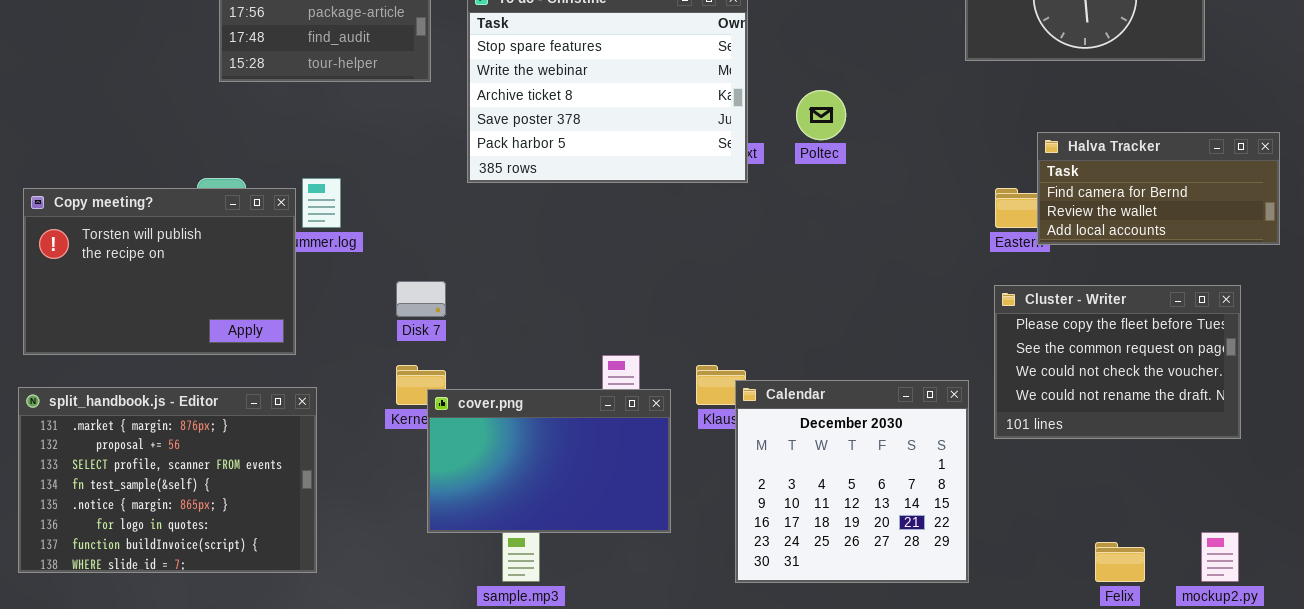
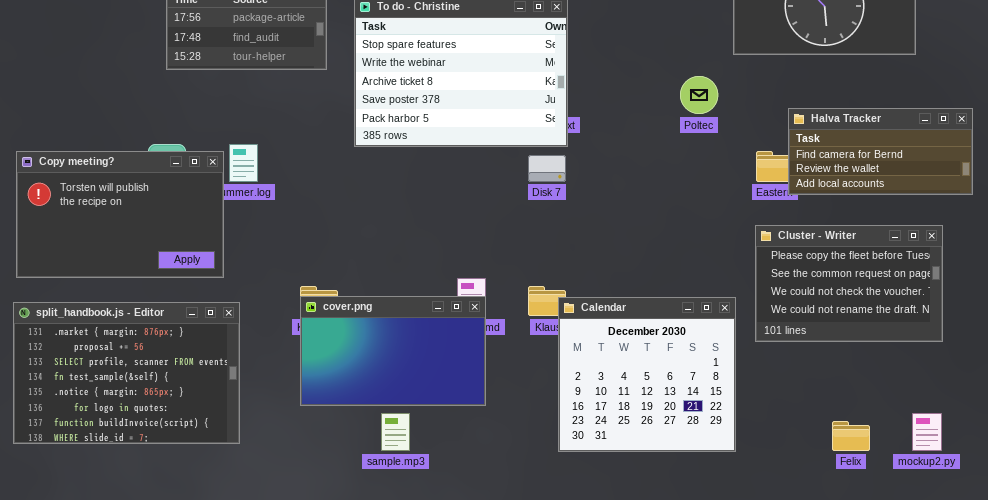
Poltec: [796,90,846,140] -> [680,76,718,114], moved
Disk 7: [396,281,446,317] -> [528,155,566,182], moved
cover.png: [427,389,671,533] -> [300,296,486,406], moved

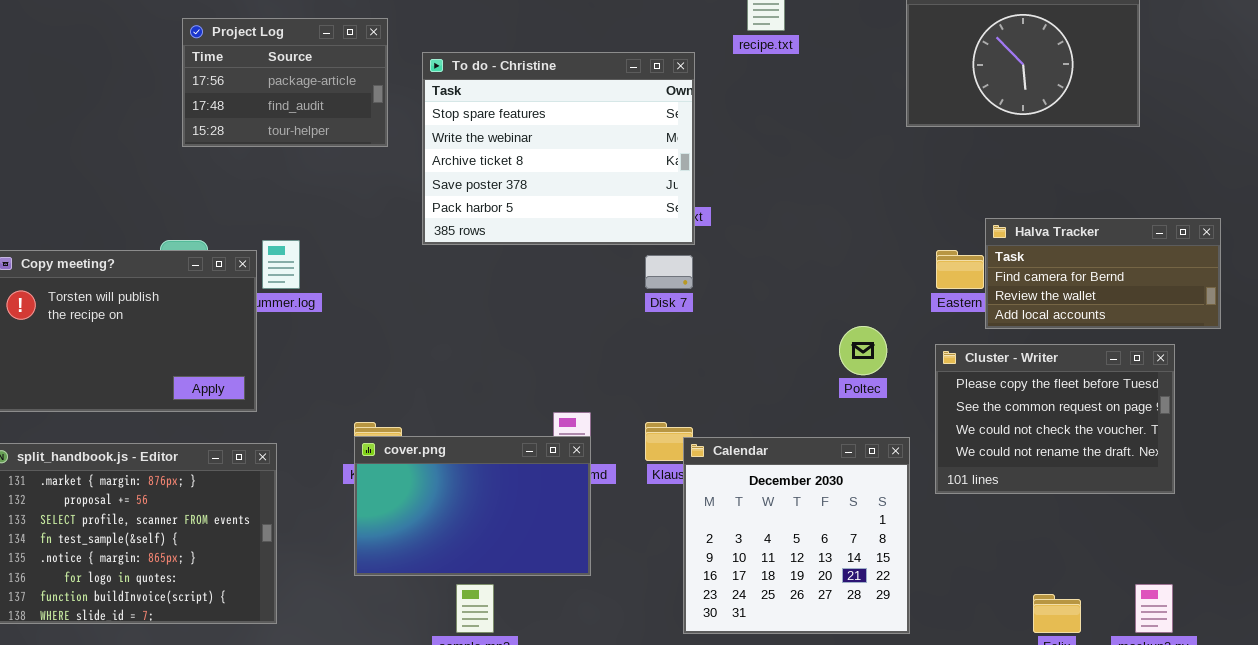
Poltec: [680,76,718,114] -> [839,326,887,375], moved
Halva Tracker: [788,108,973,195] -> [985,218,1221,329], moved

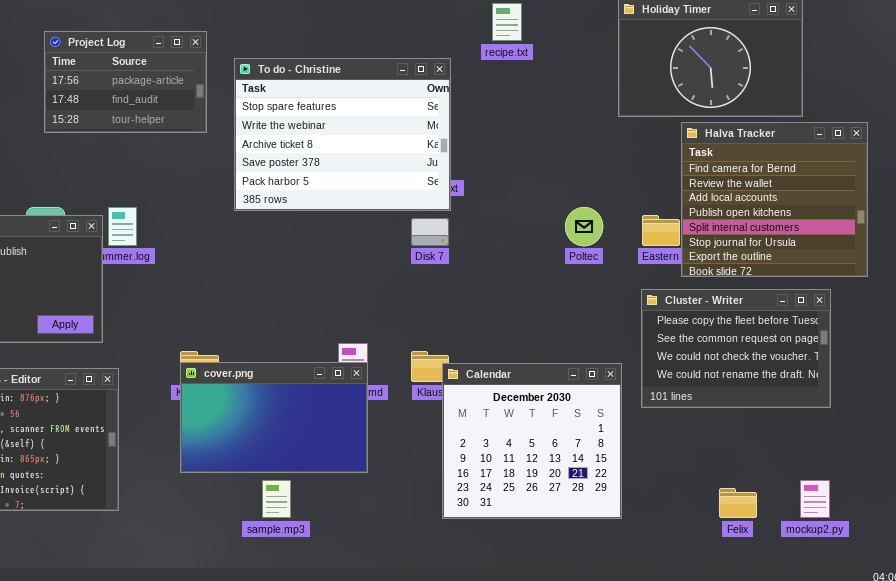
Halva Tracker: [985,218,1221,329] -> [681,122,868,277], resized
Poltec: [839,326,887,375] -> [565,207,603,246], moved

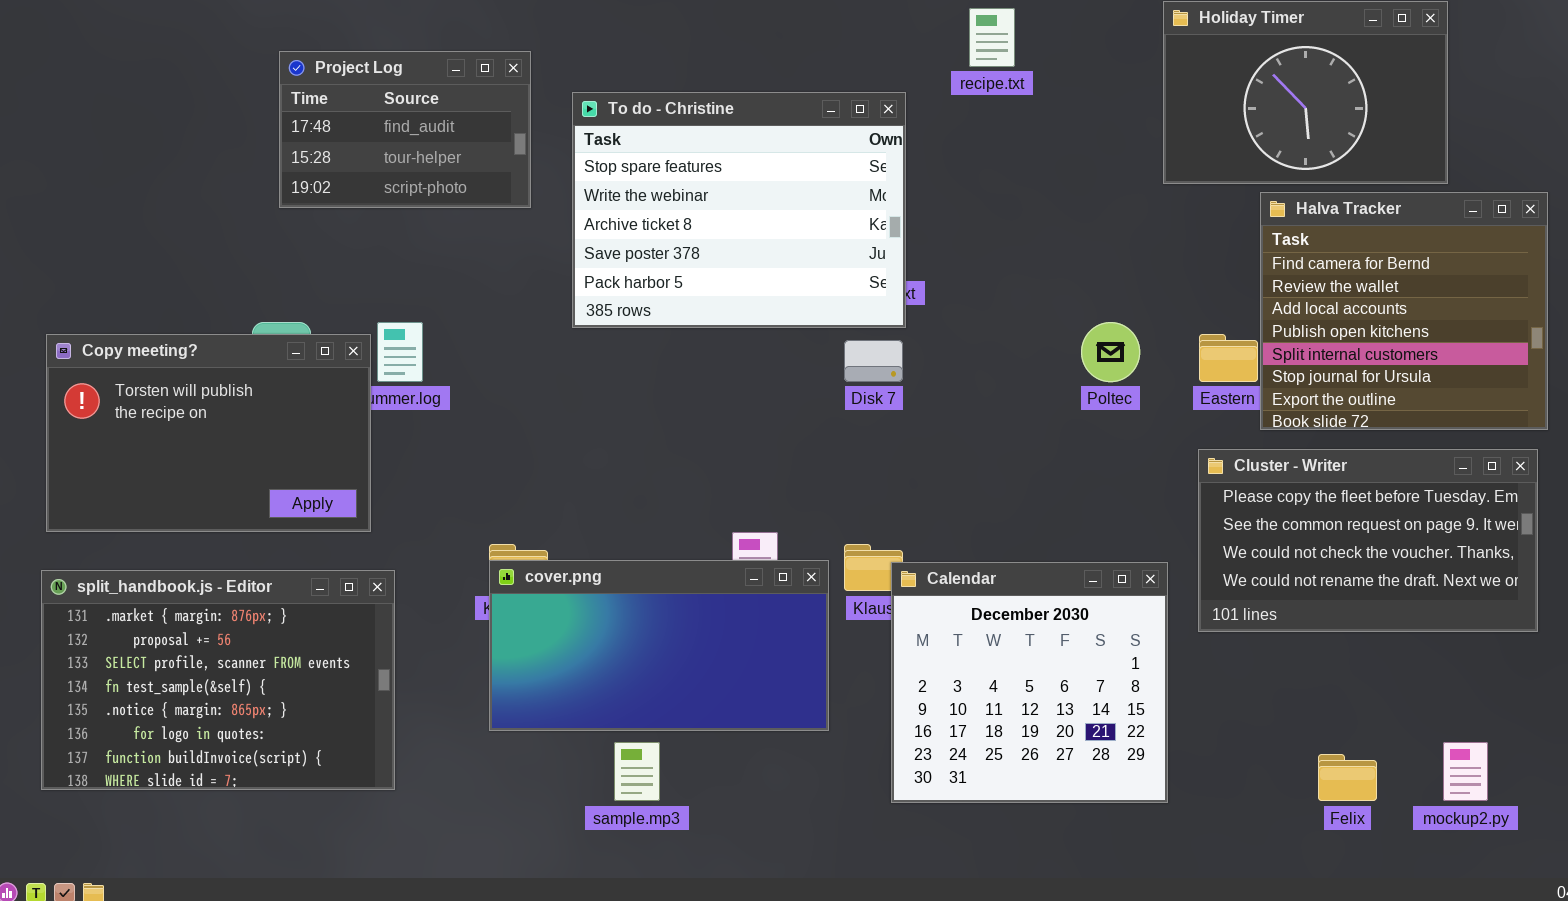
Project Log: [44,31,207,133] -> [279,51,531,208], scrolled down 1 row
Cluster - Writer: [641,289,831,408] -> [1198,449,1538,632], resized
cover.png: [180,362,368,473] -> [489,560,829,731], resized

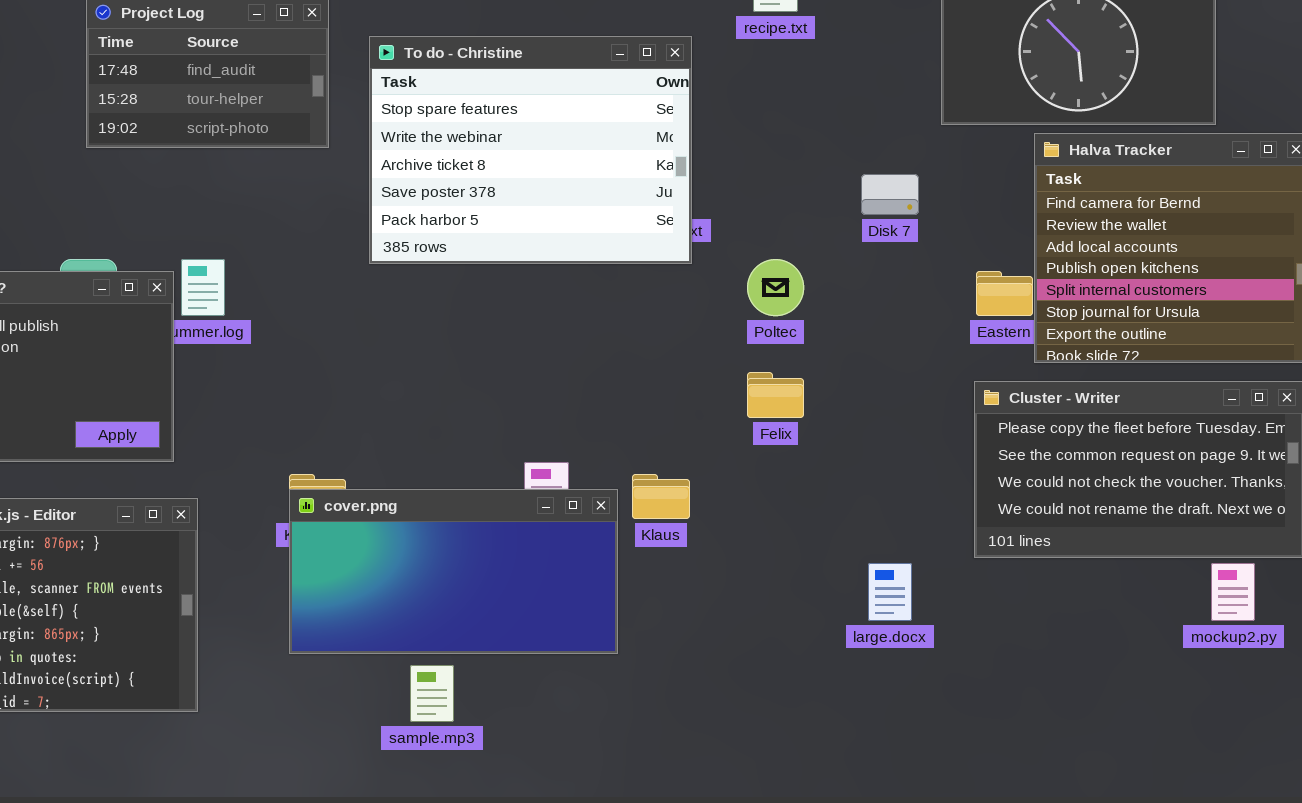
Poltec: [1081,322,1140,382] -> [747,259,804,316], moved
Disk 7: [844,340,903,382] -> [861,174,919,215], moved
Calendar: [891,562,1168,803] -> none, closed
mockup2.py: [1443,742,1488,801] -> [1211,563,1255,621], moved
Felix: [1318,754,1377,801] -> [747,372,804,418], moved

